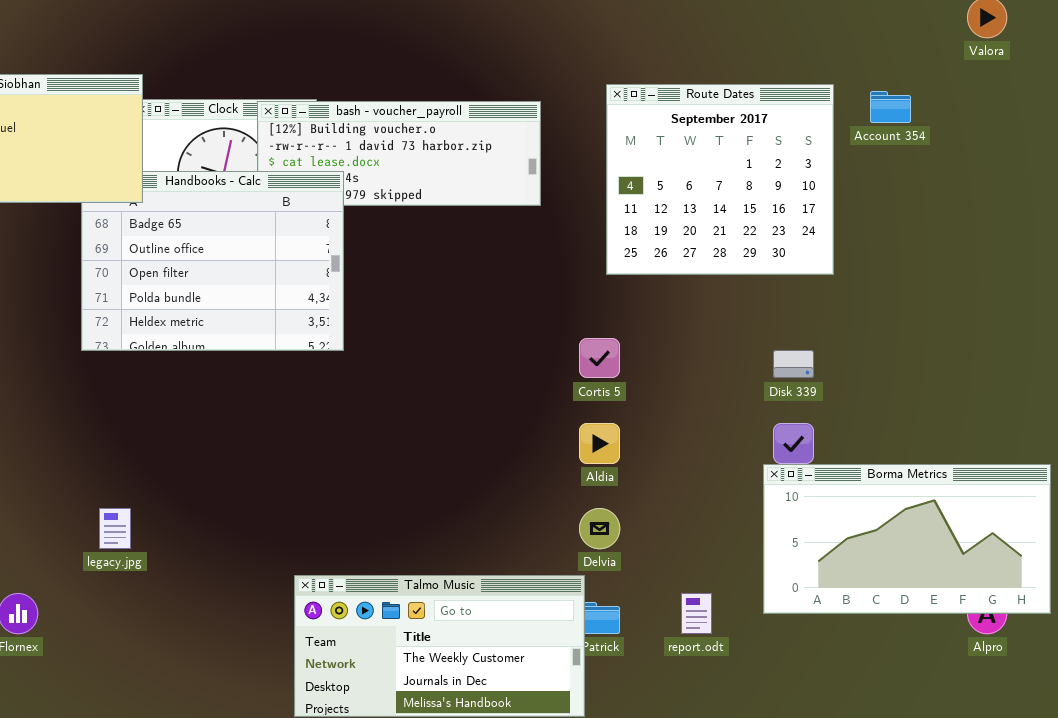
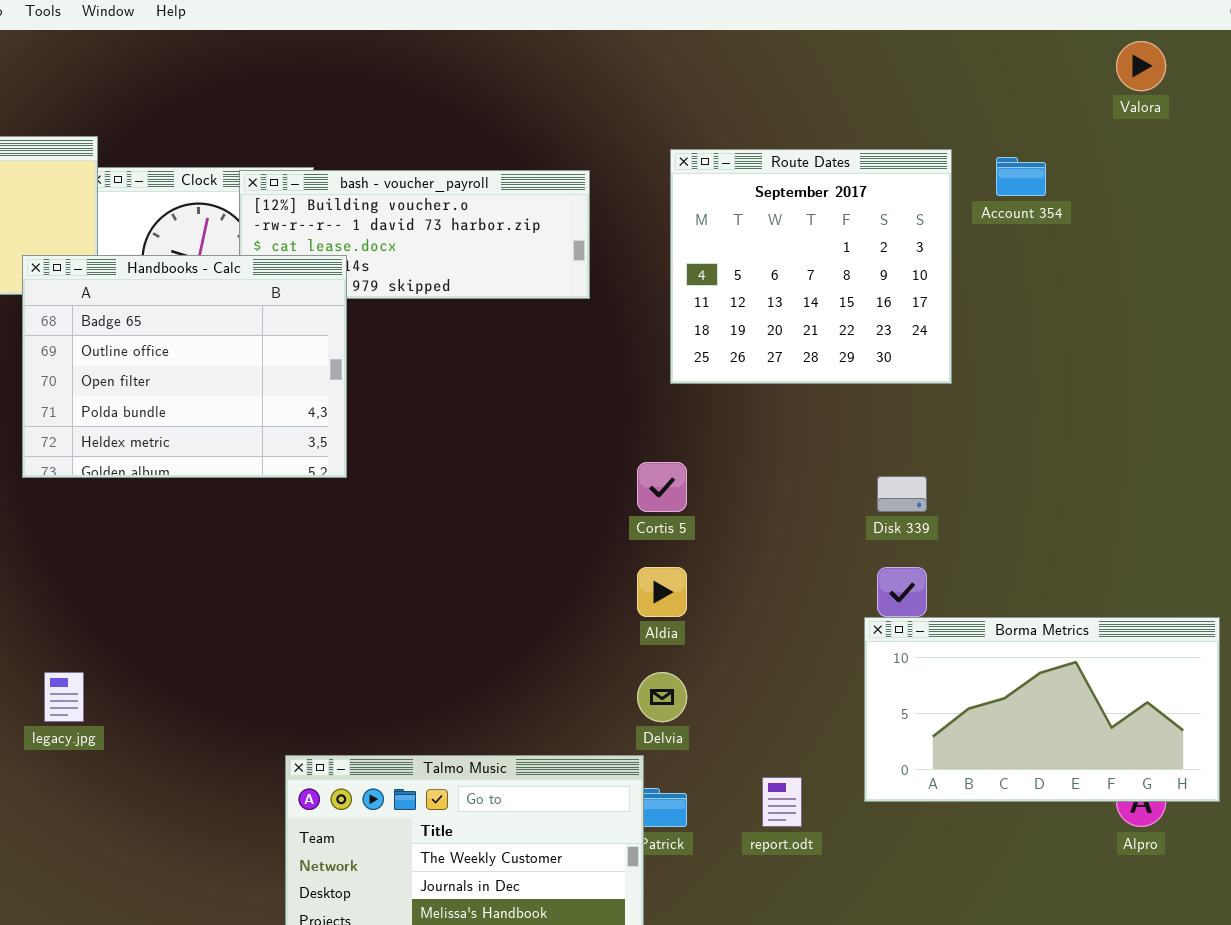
Handbooks - Calc: [81,171,344,351] -> [22,255,347,478], raised

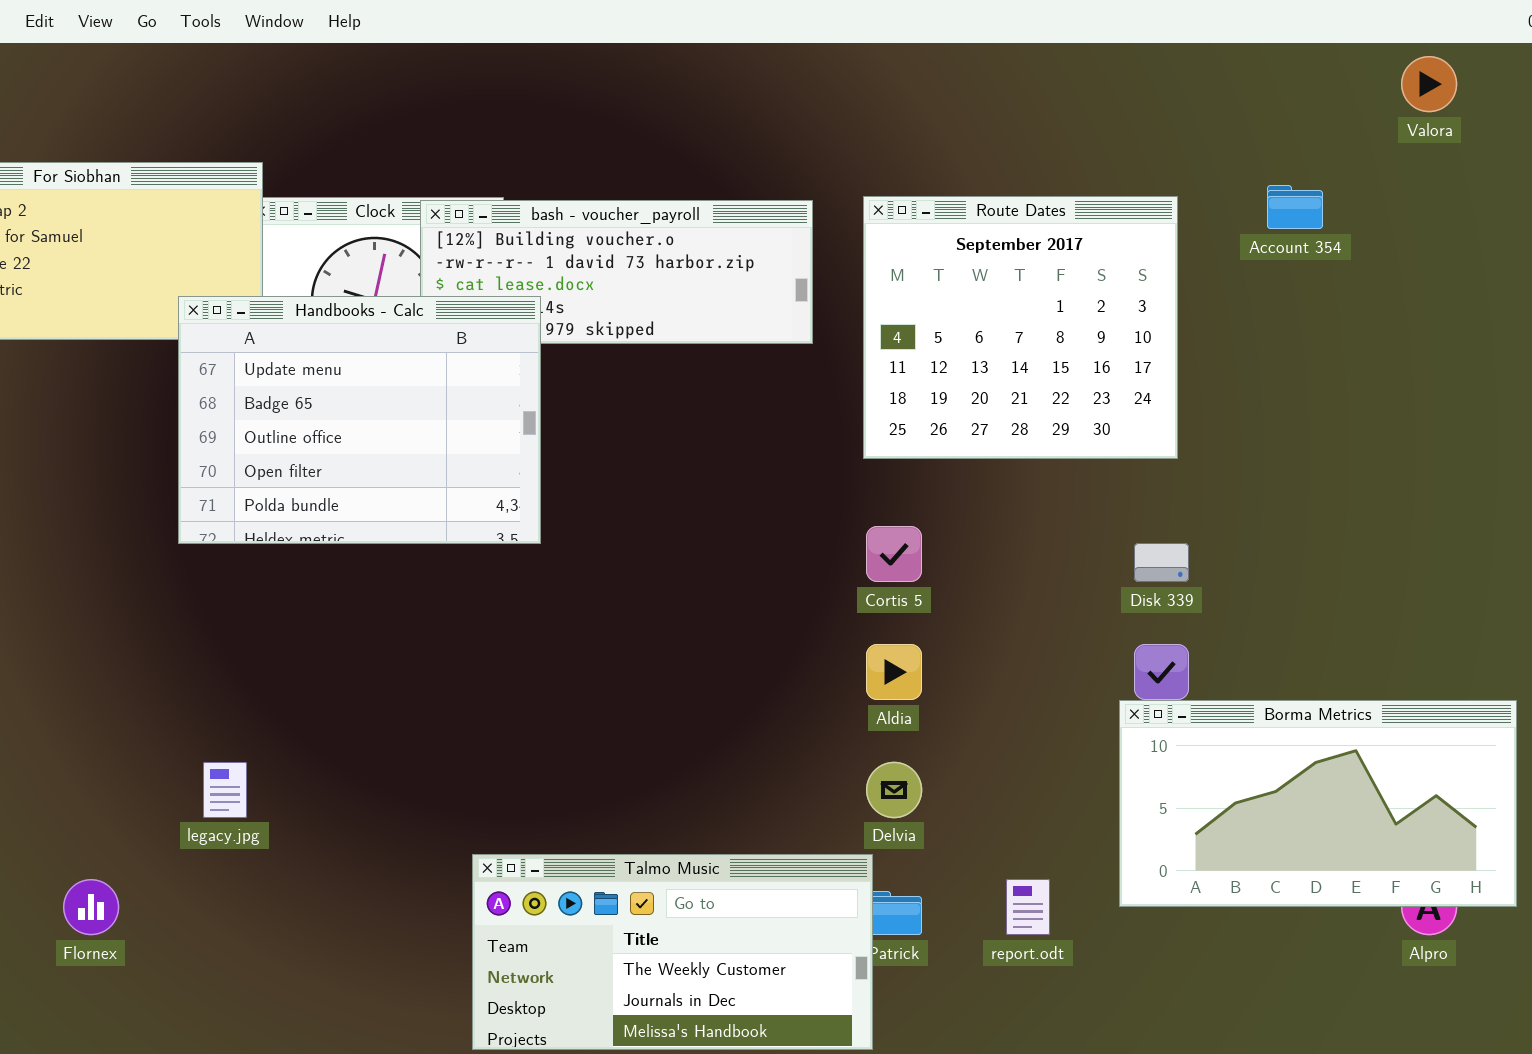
Route Dates: [670,149,952,384] -> [863,196,1178,459], moved
Handbooks - Calc: [22,255,347,478] -> [178,296,541,544], scrolled up 1 row

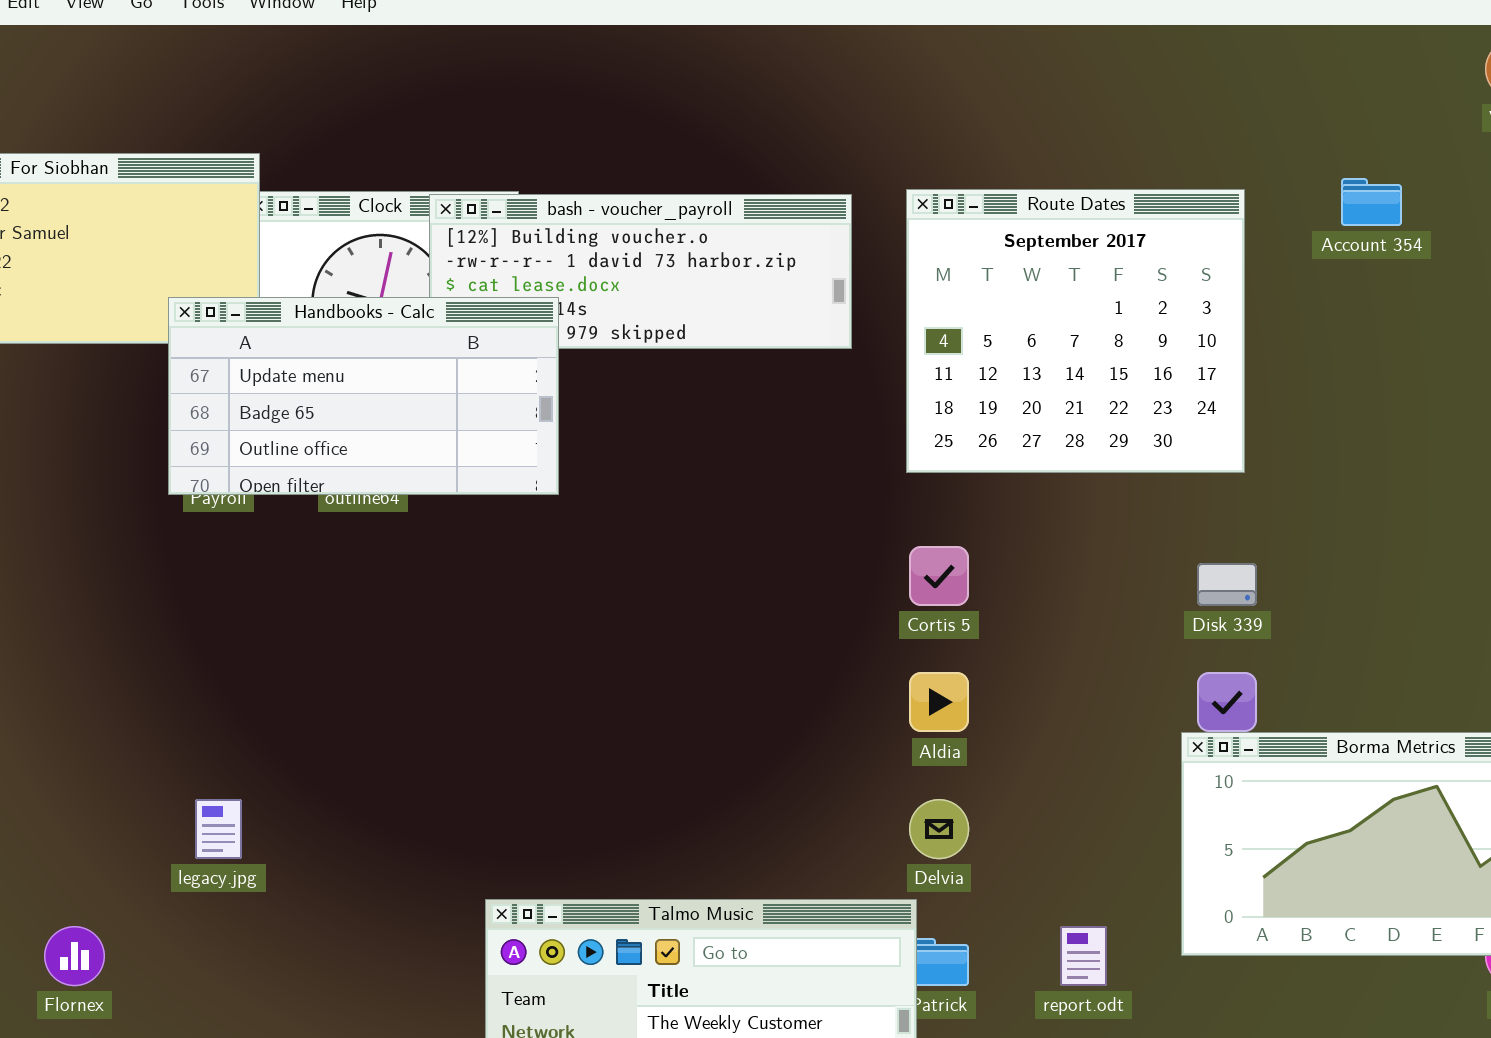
Handbooks - Calc: [178,296,541,544] -> [168,297,559,495], resized

